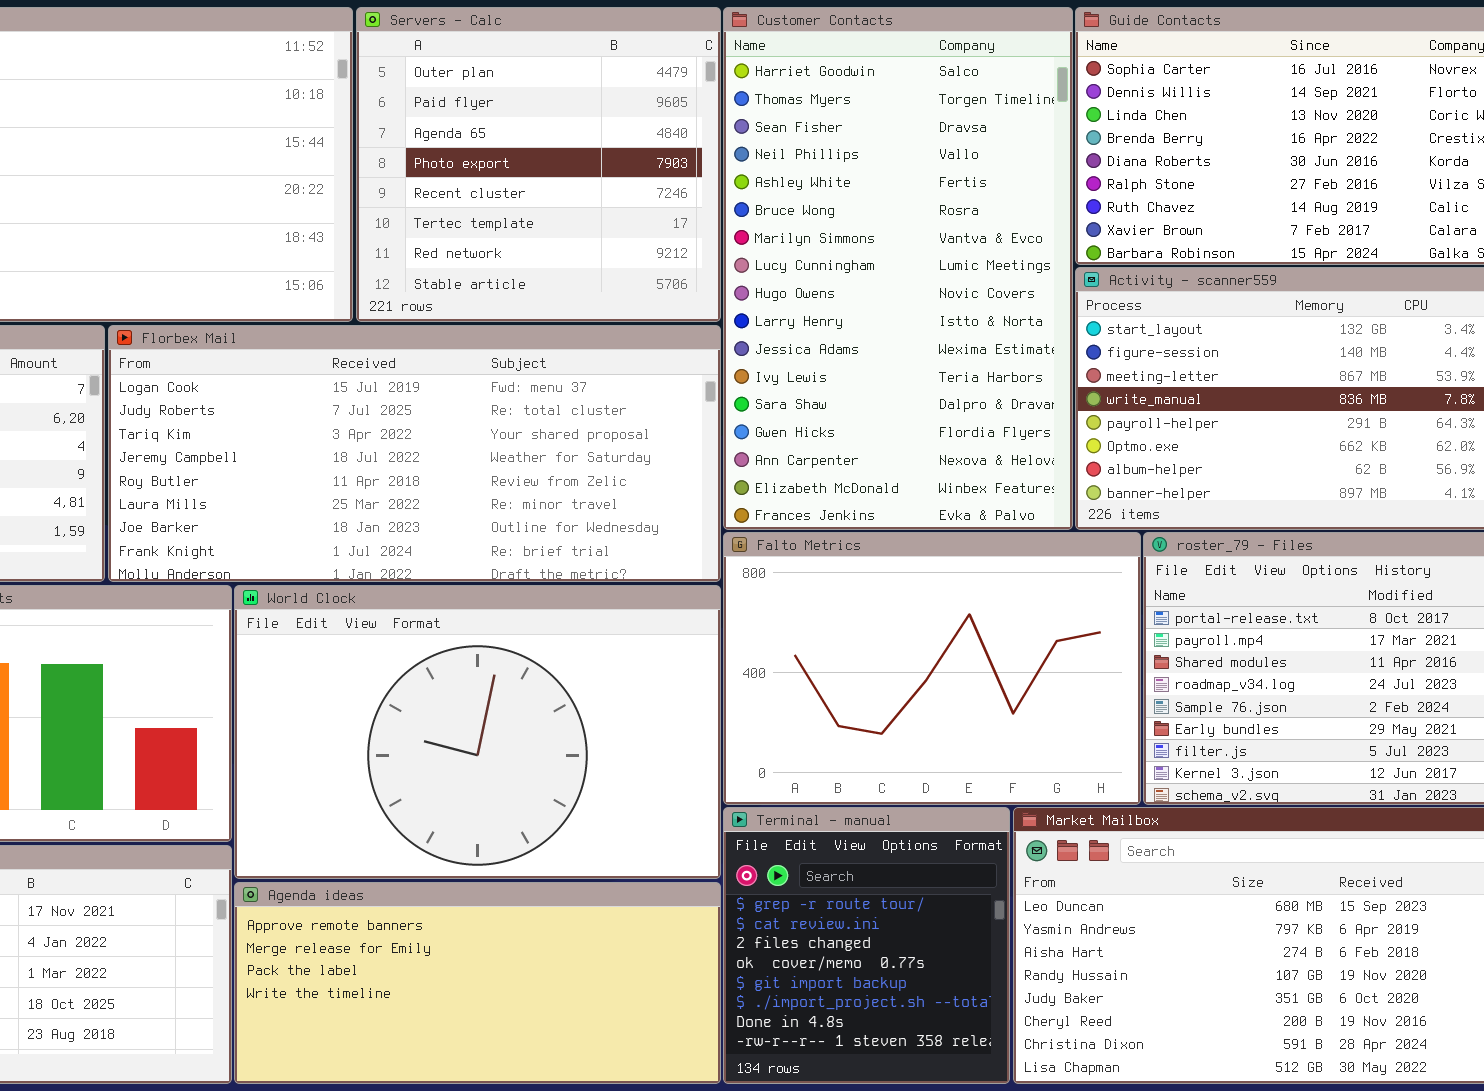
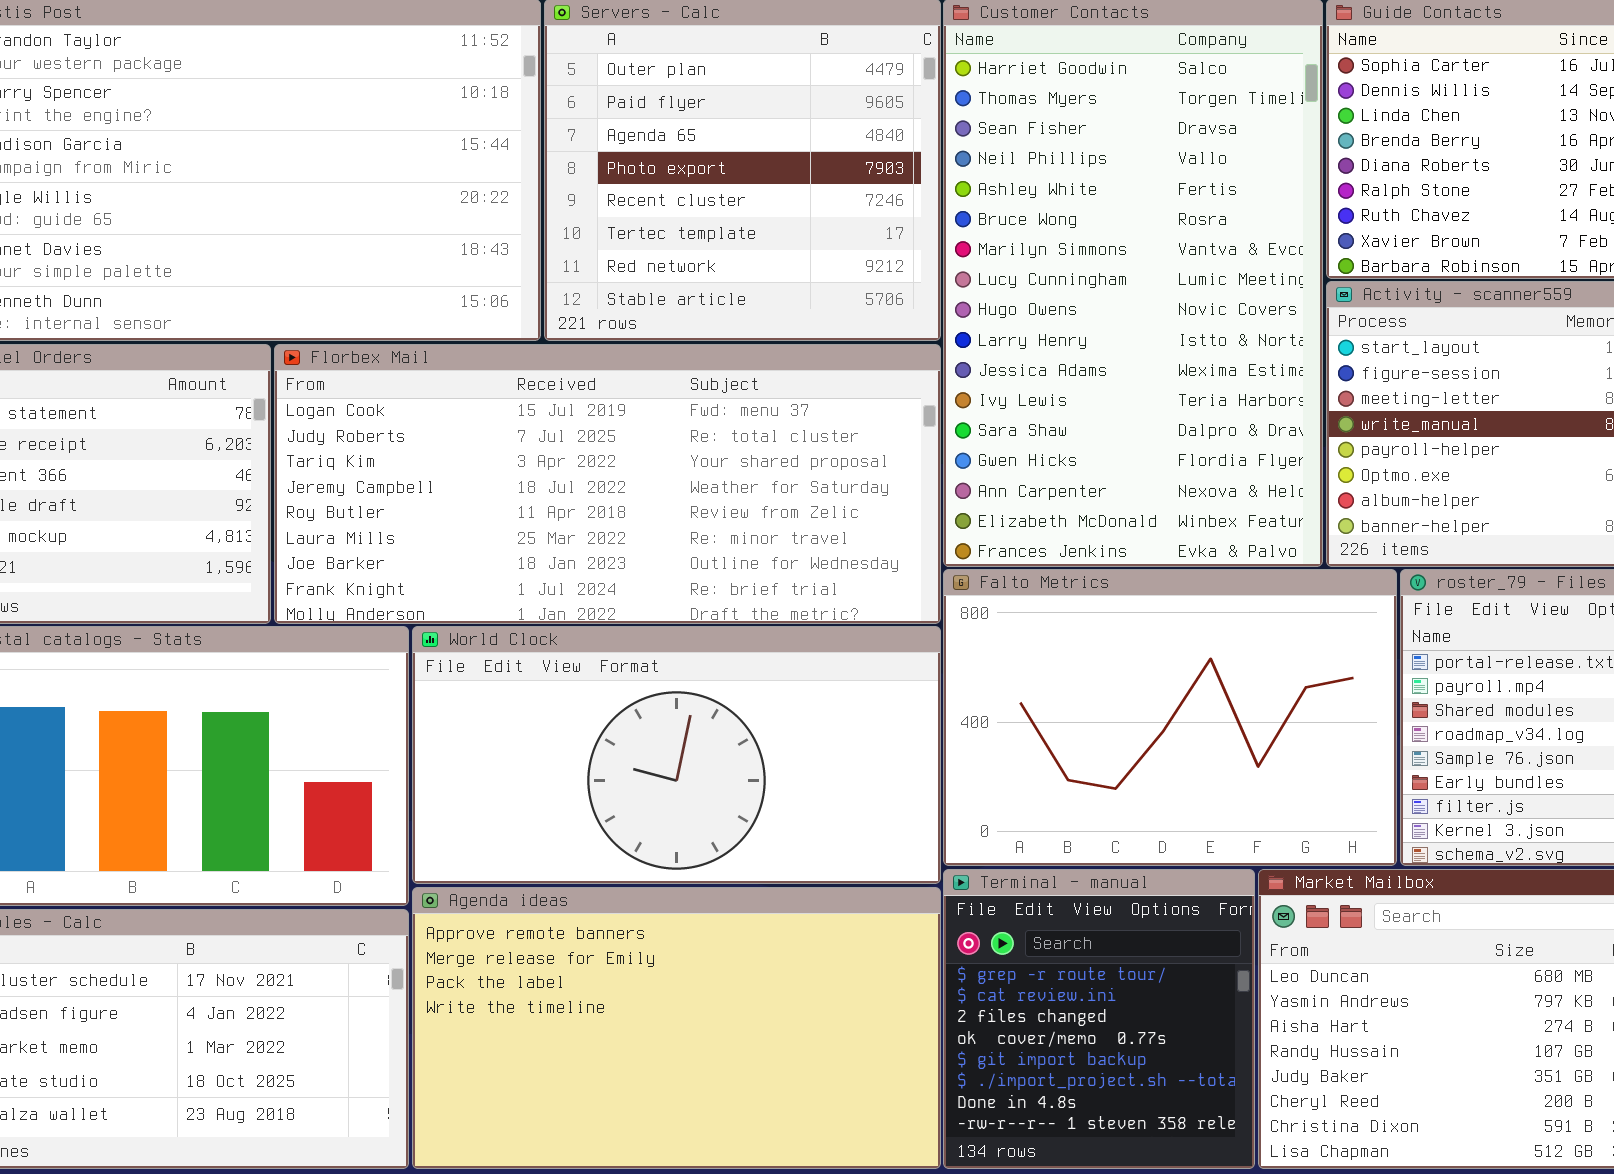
World Clock: [234,585,721,879] -> [412,626,941,884], resized
Agenda ideas: [234,882,721,1084] -> [412,887,941,1169], resized

